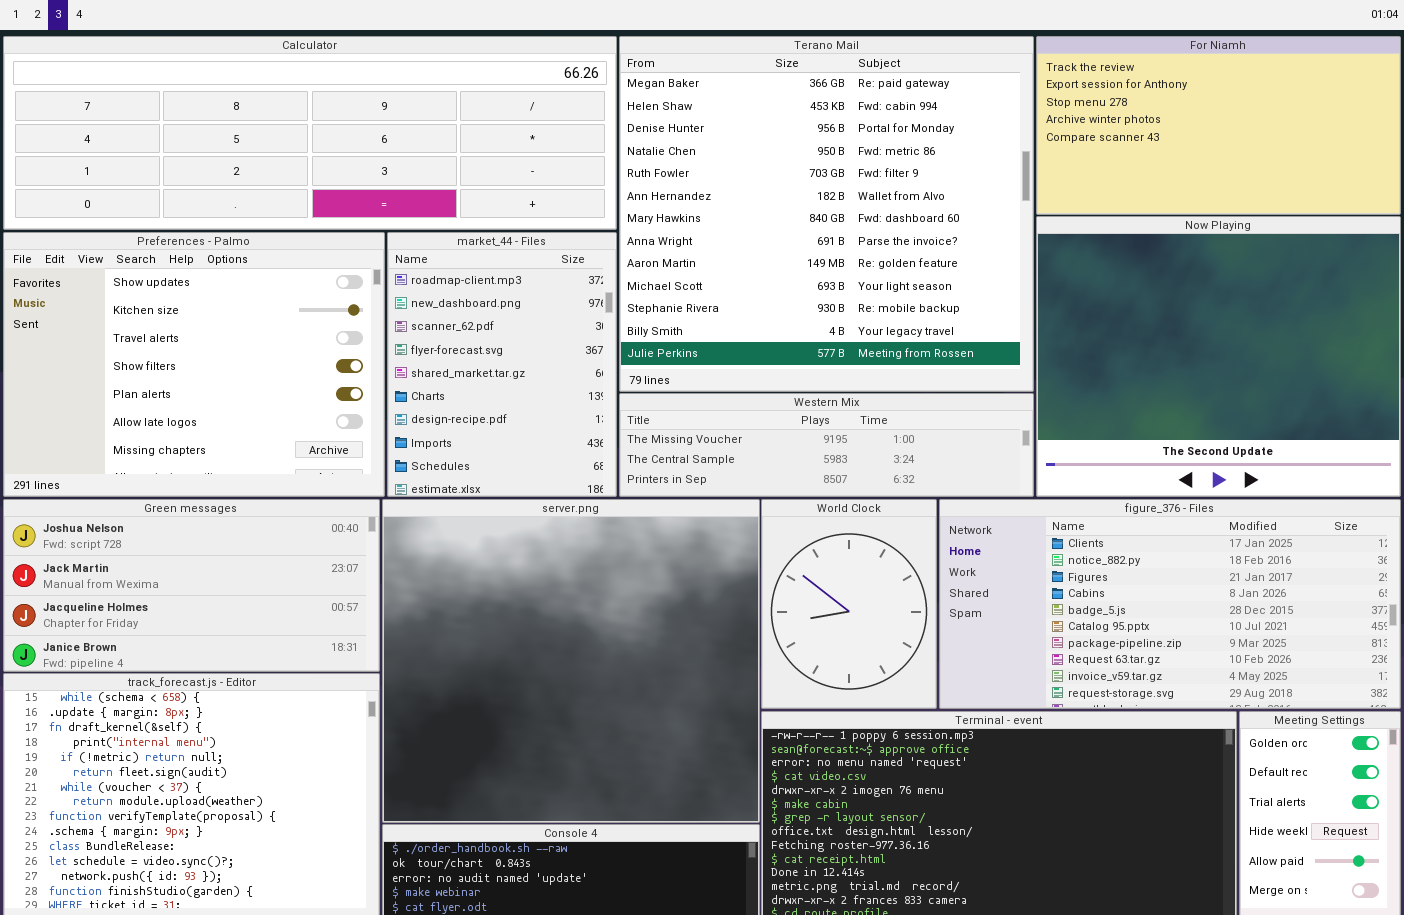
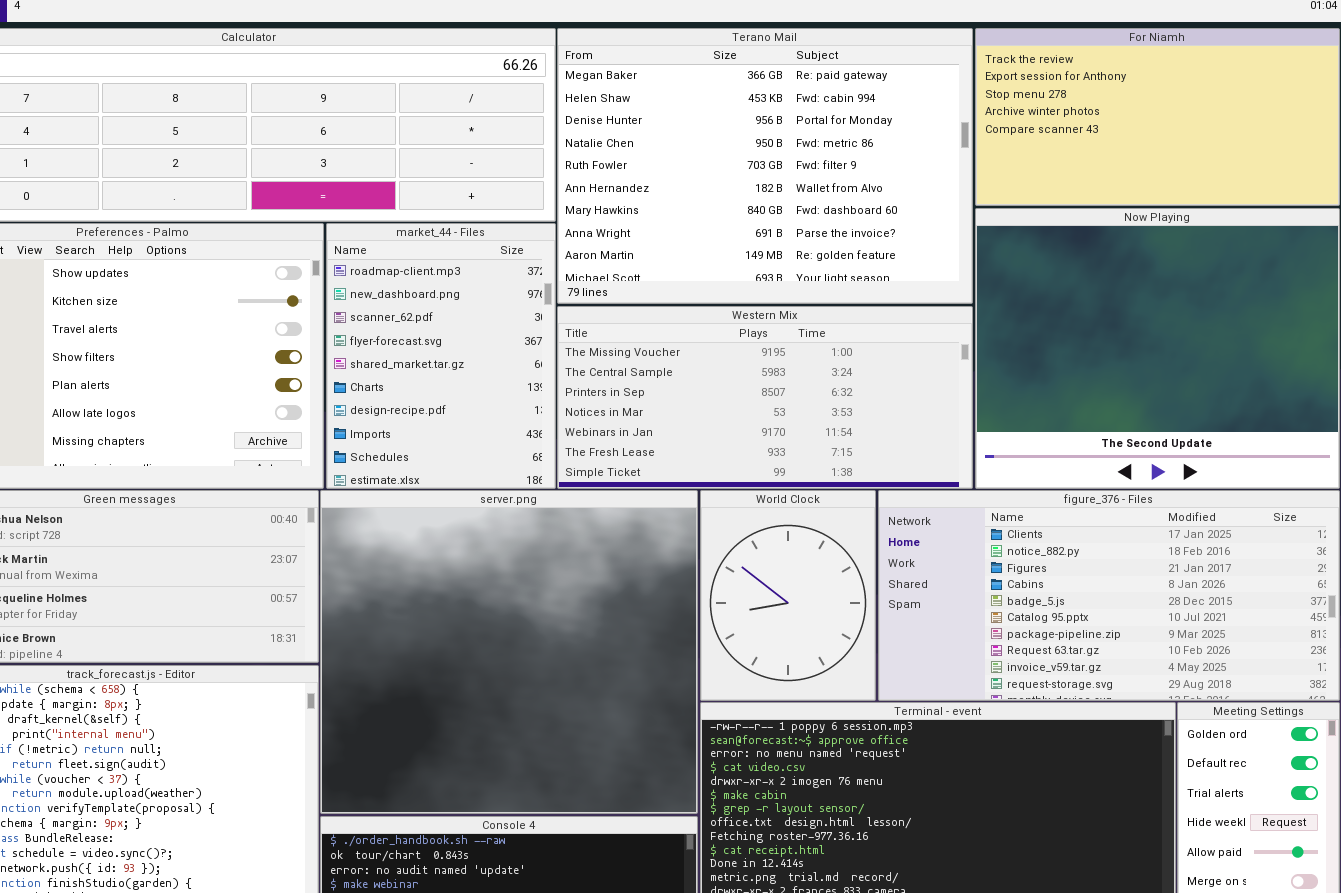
Terano Mail: [619,36,1034,392] -> [557,28,973,304], resized
Western Mix: [619,393,1034,497] -> [557,306,973,489], resized

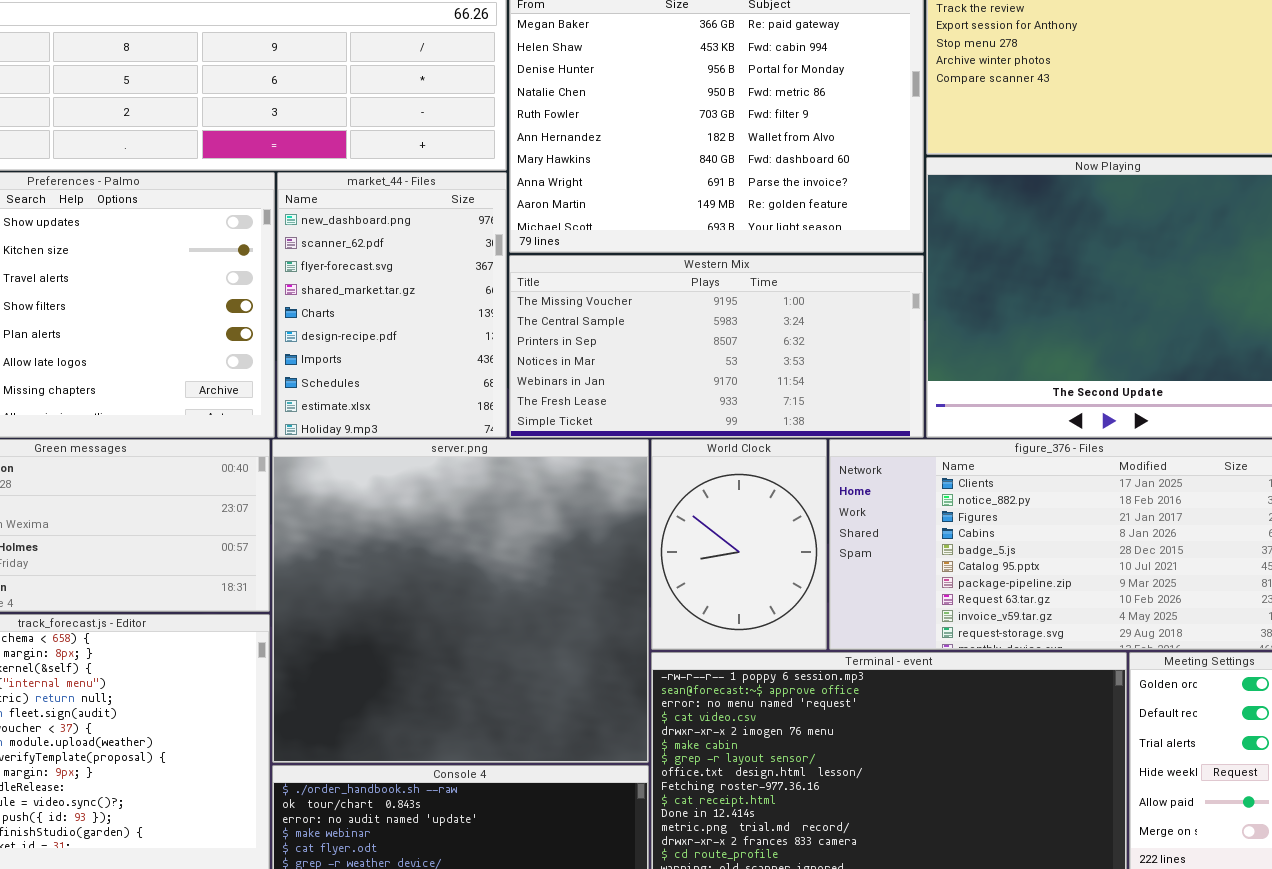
market_44 - Files: [326,223,556,489] -> [277,172,507,438], scrolled down 1 row

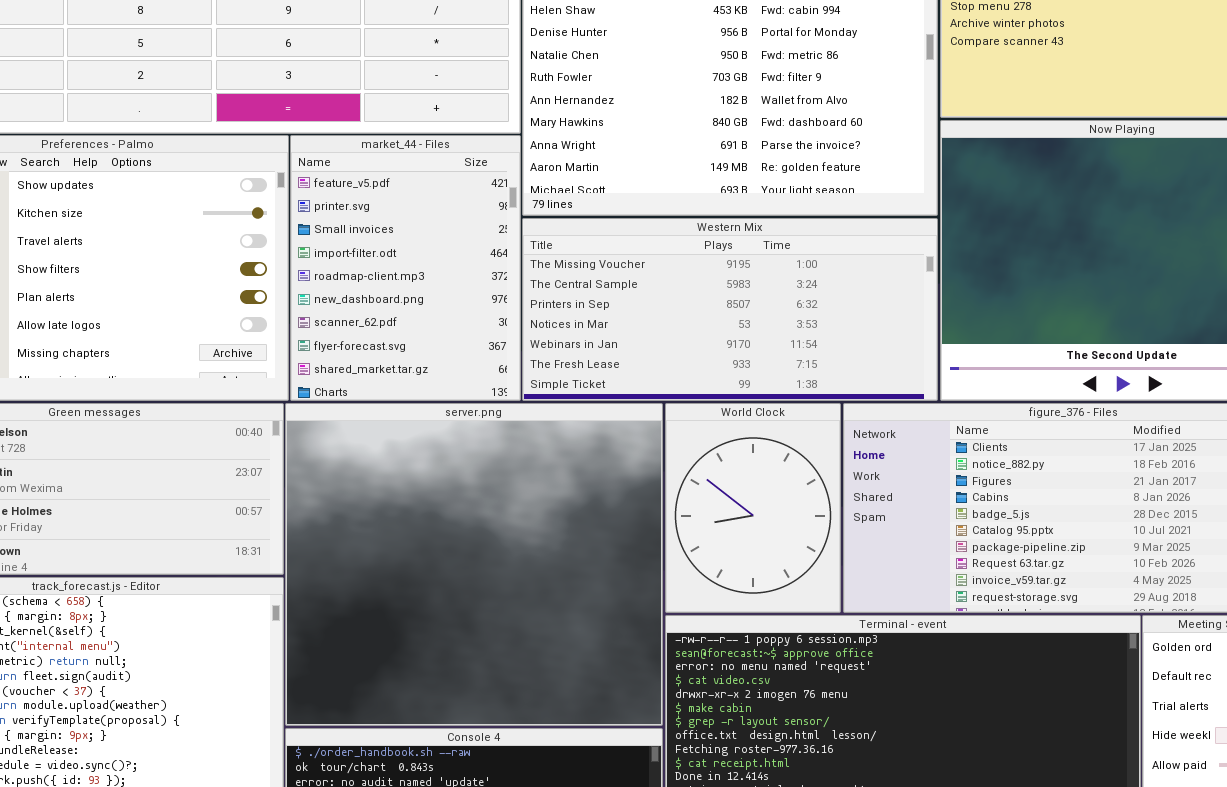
market_44 - Files: [277,172,507,438] -> [290,135,521,401], scrolled up 5 rows

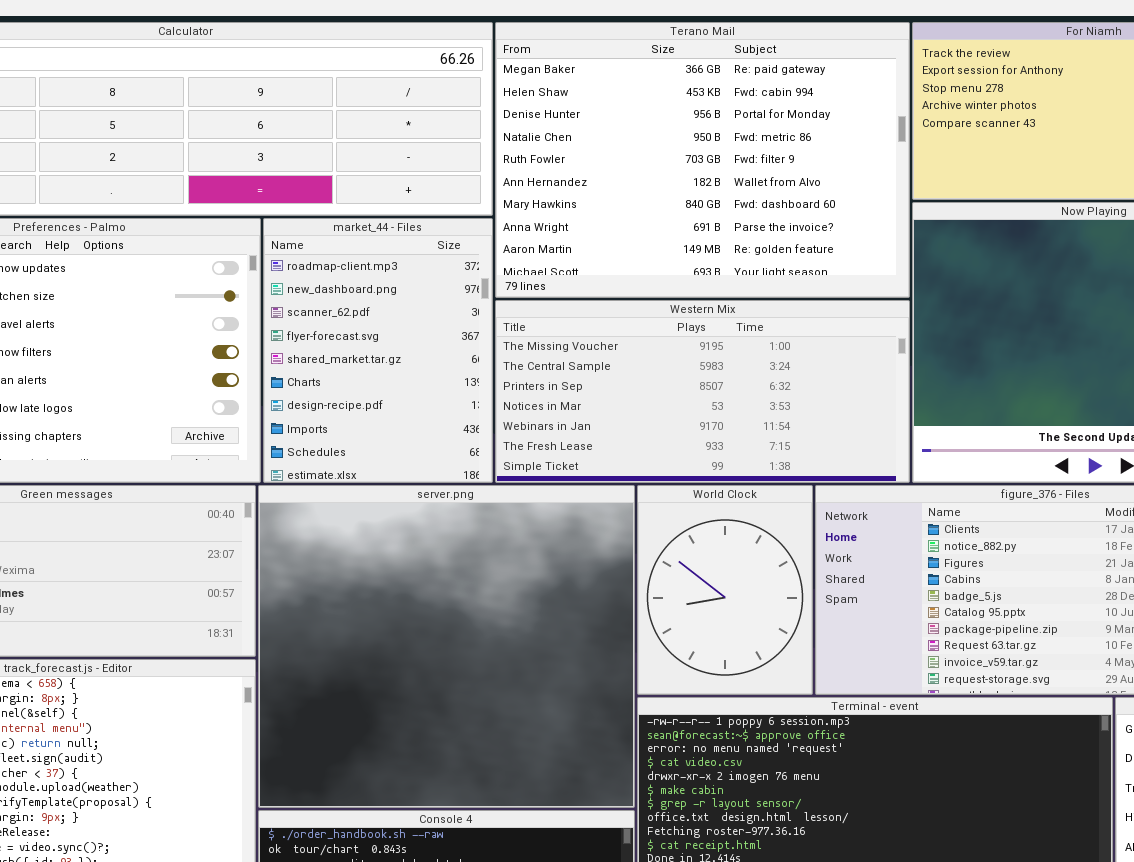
market_44 - Files: [290,135,521,401] -> [263,218,493,483], scrolled down 4 rows

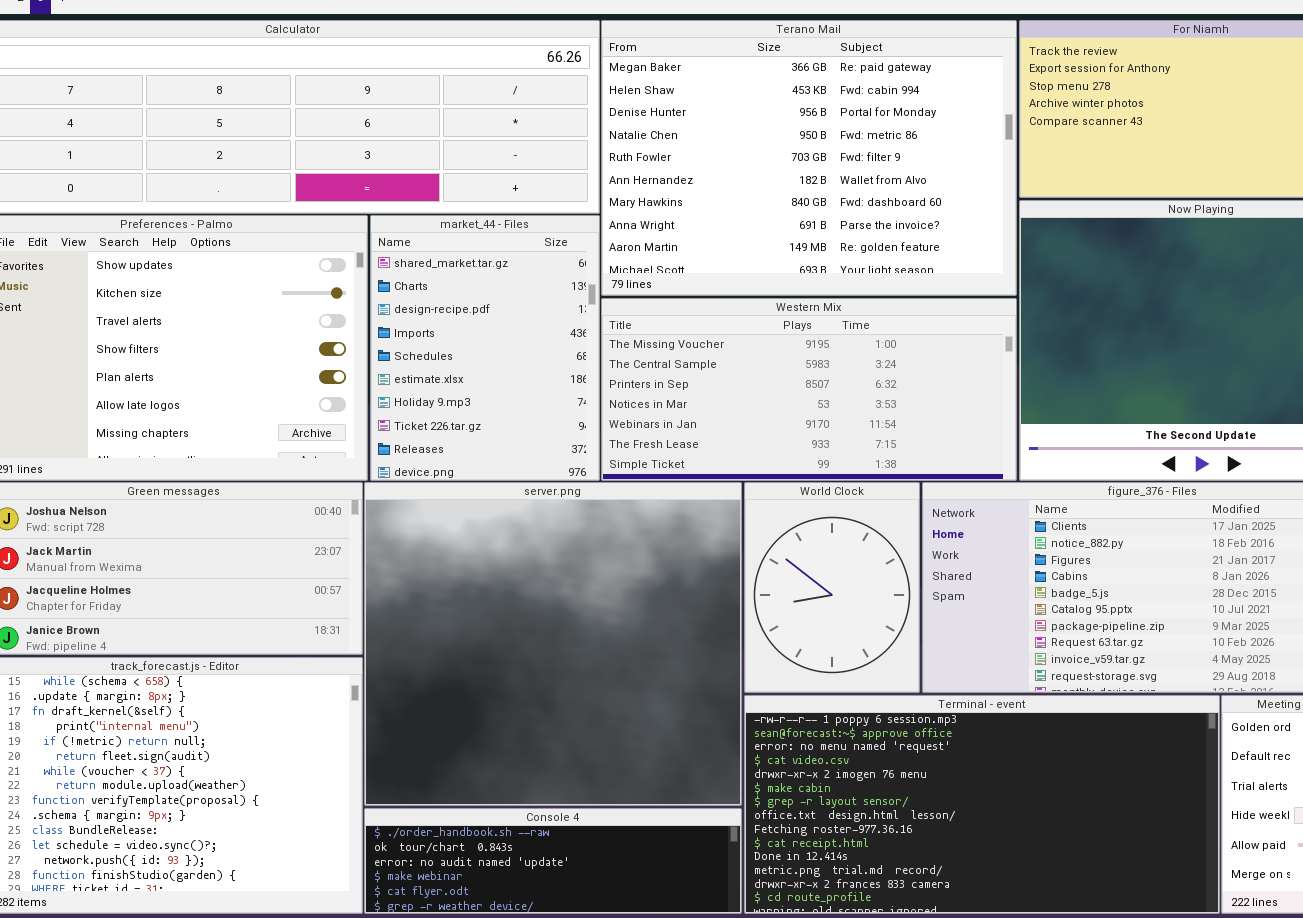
market_44 - Files: [263,218,493,483] -> [370,215,600,481], scrolled down 4 rows

